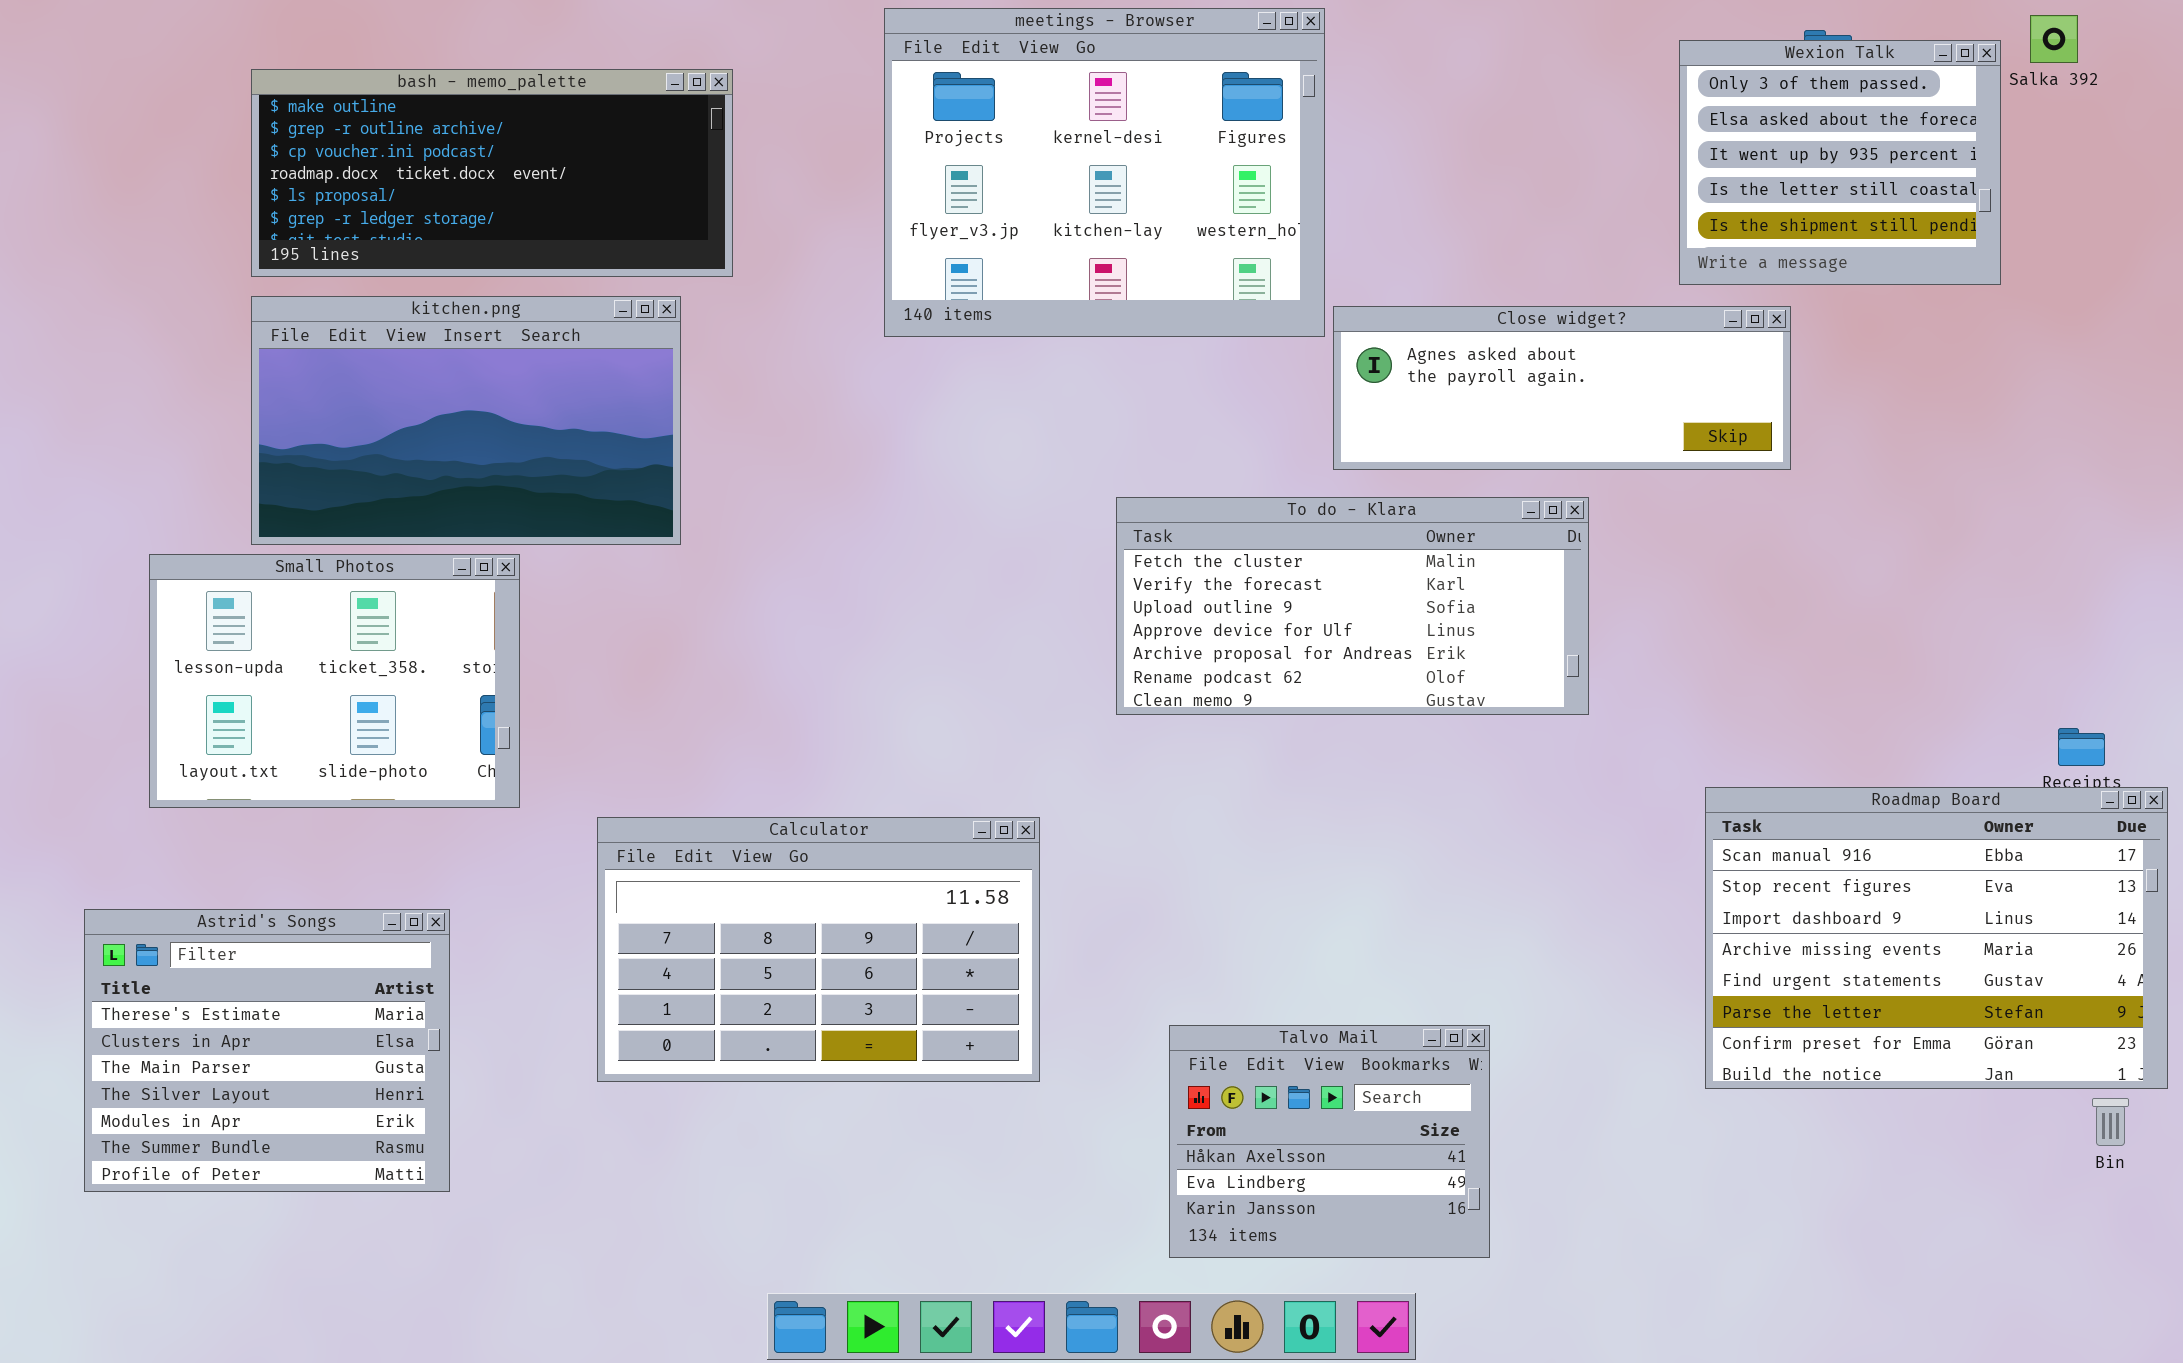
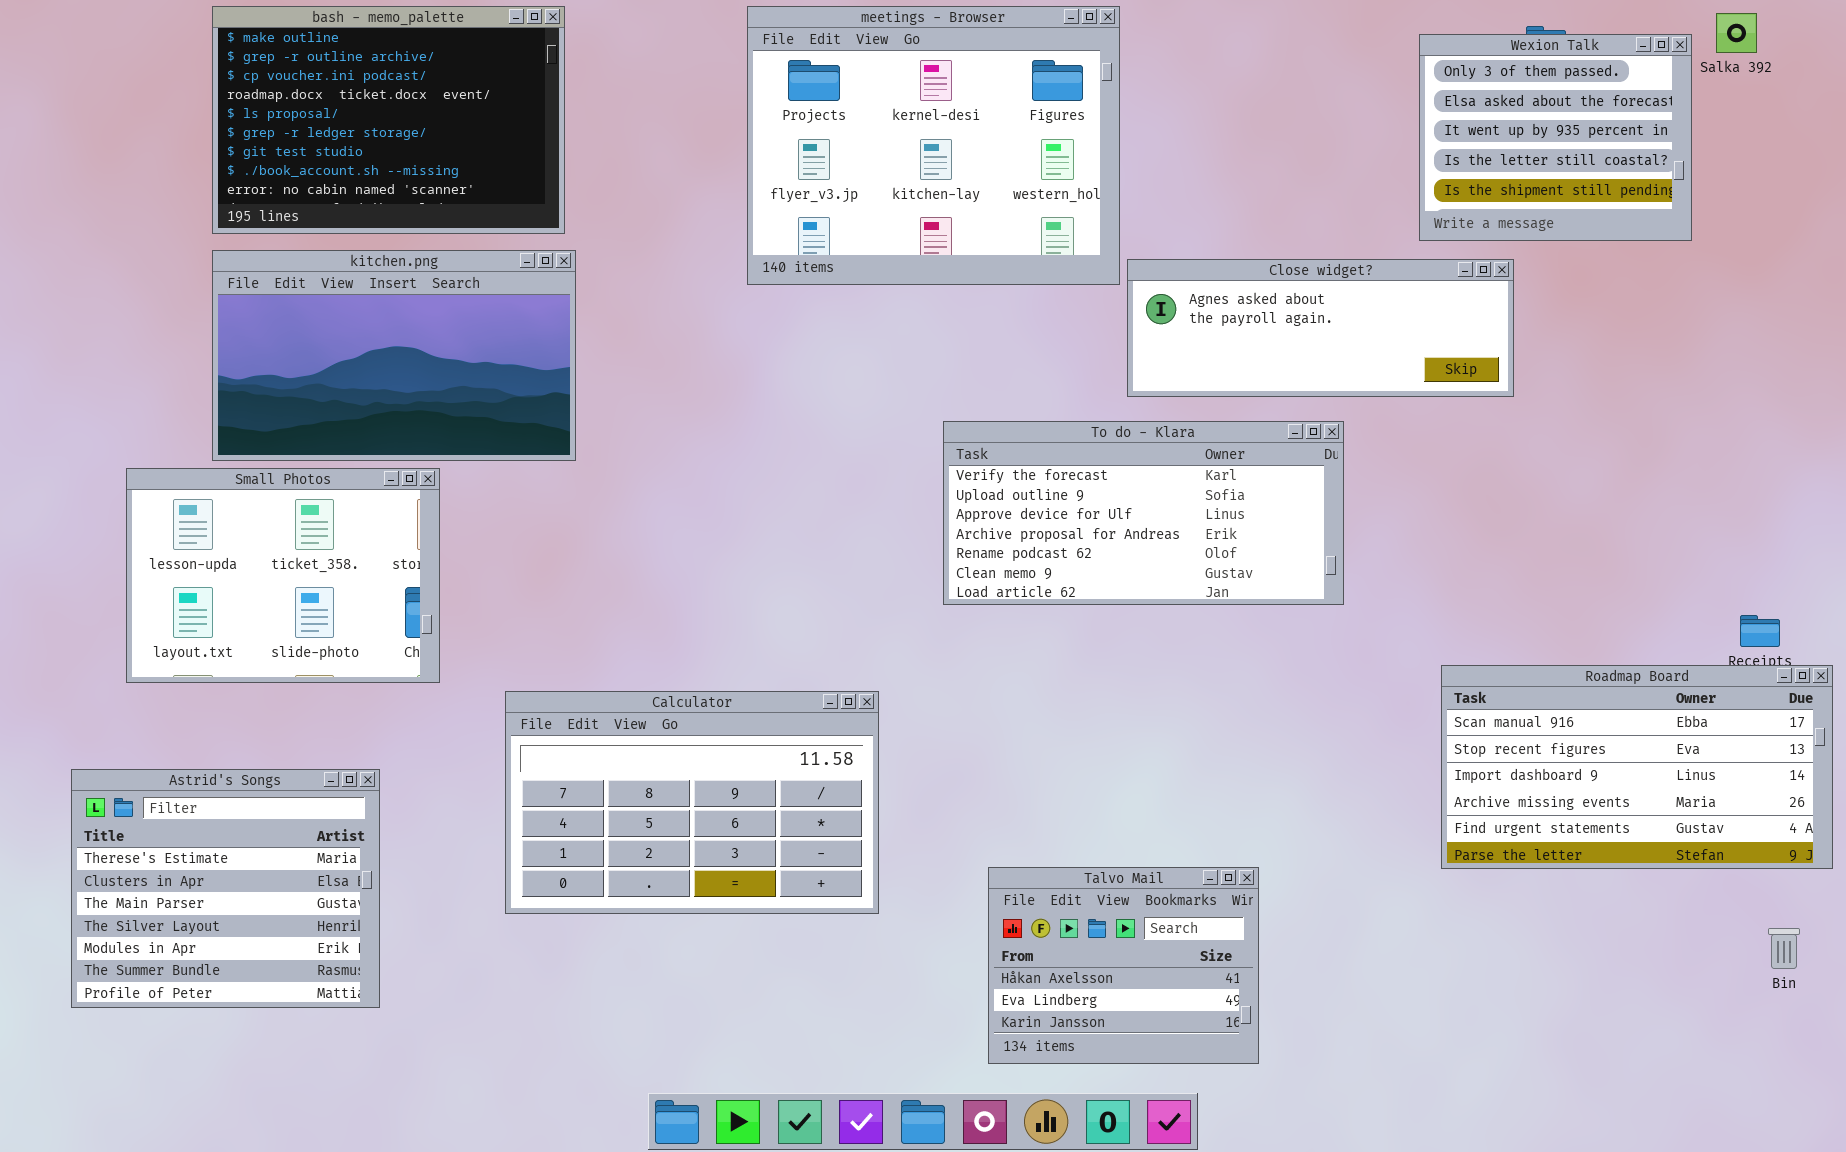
bash - memo_palette: [251,69,733,277] -> [212,6,565,234], resized
To do - Klara: [1116,497,1589,715] -> [943,421,1344,605], scrolled down 1 row
Roadmap Board: [1705,787,2168,1089] -> [1441,665,1833,869], resized

